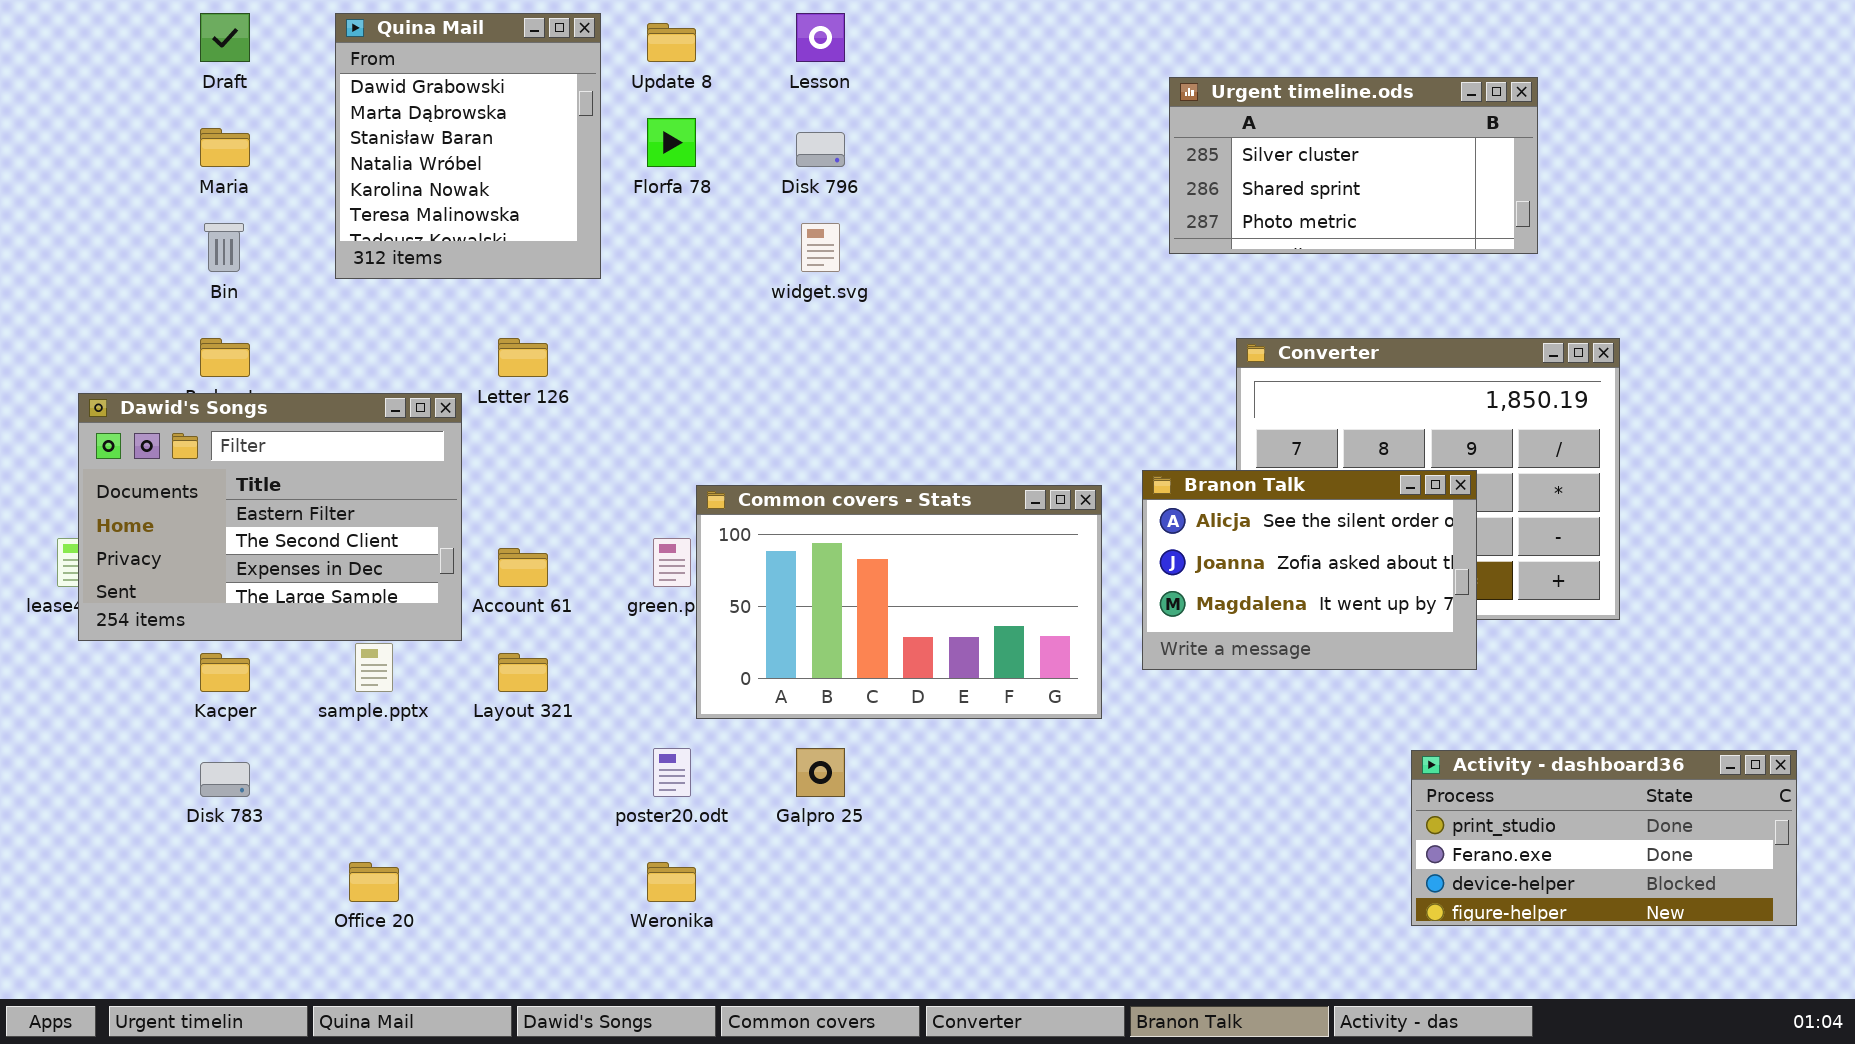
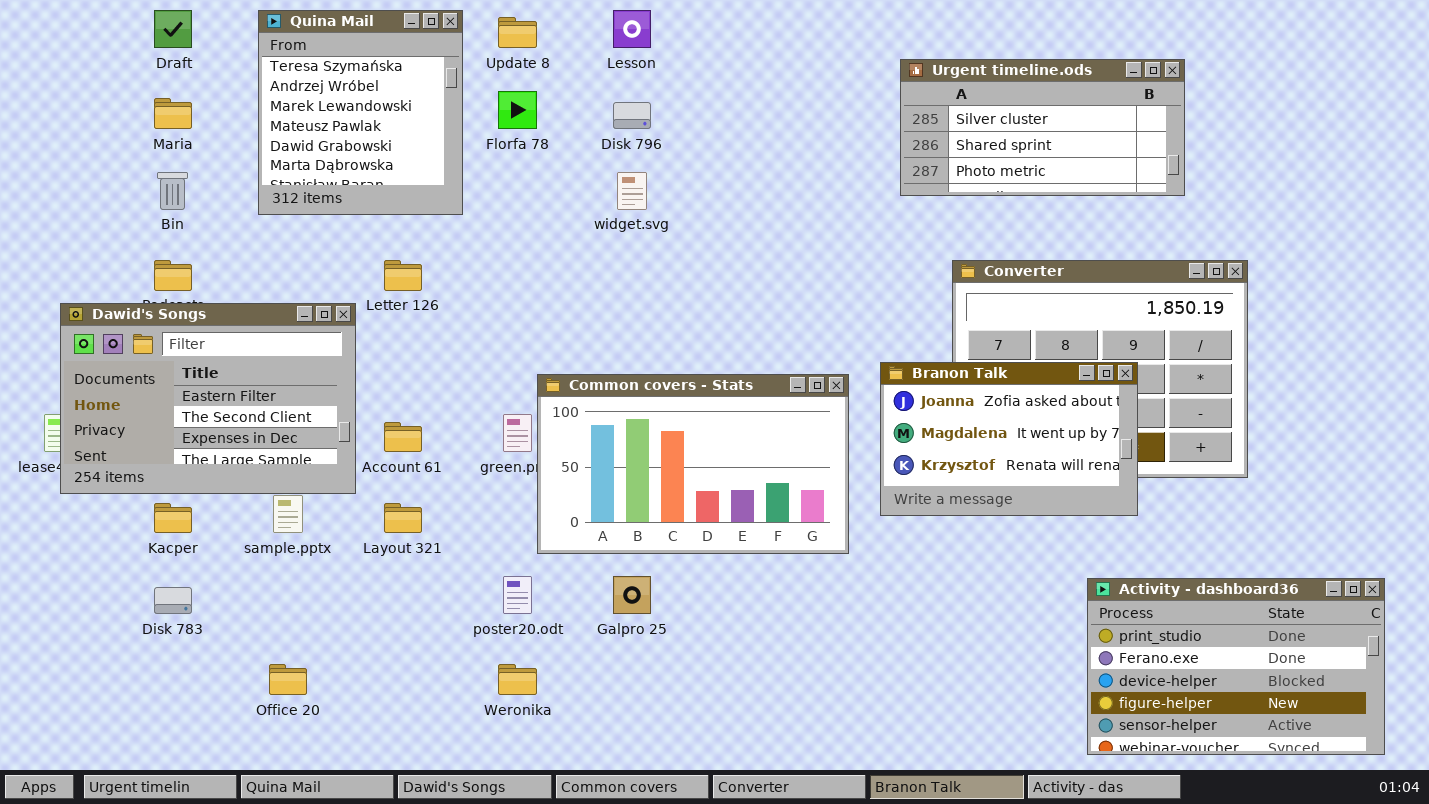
Quina Mail: [335,13,601,279] -> [258,10,463,215], scrolled up 4 rows
Branon Talk: [1142,470,1477,670] -> [880,362,1138,516], scrolled down 1 row
Activity - dashboard36: [1411,750,1797,926] -> [1087,578,1385,755], resized

